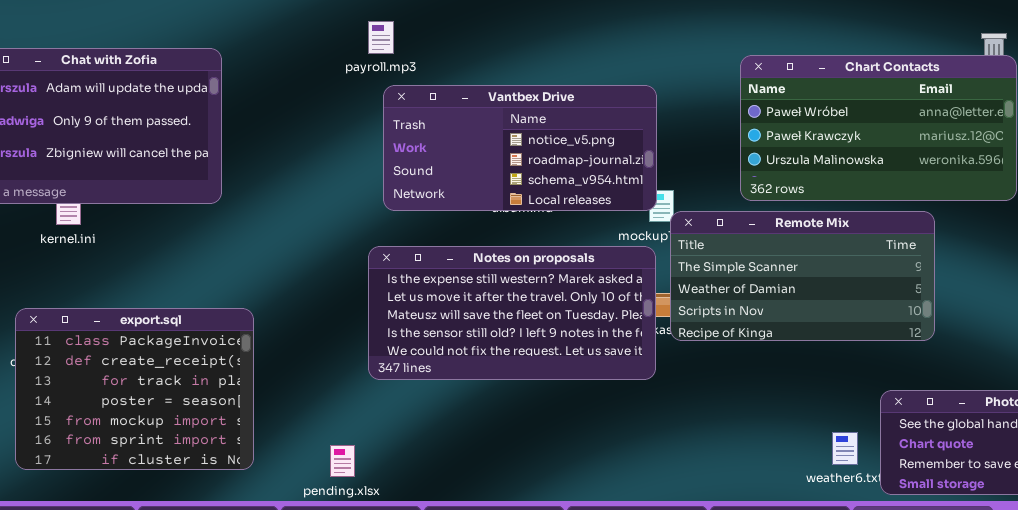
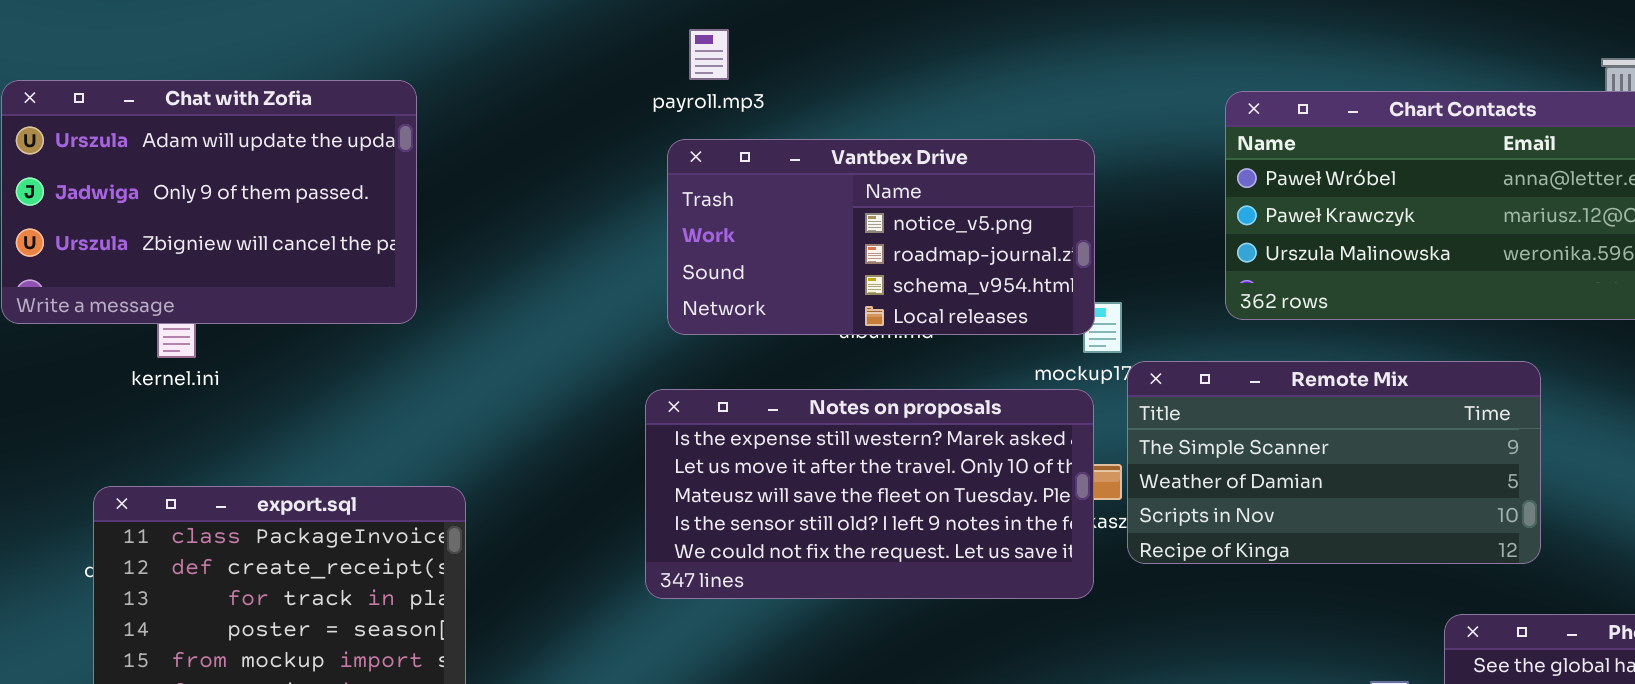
payroll.mp3: [368,21,394,54] -> [689,29,729,80], moved
Remote Mix: [670,211,935,341] -> [1127,361,1541,564], moved

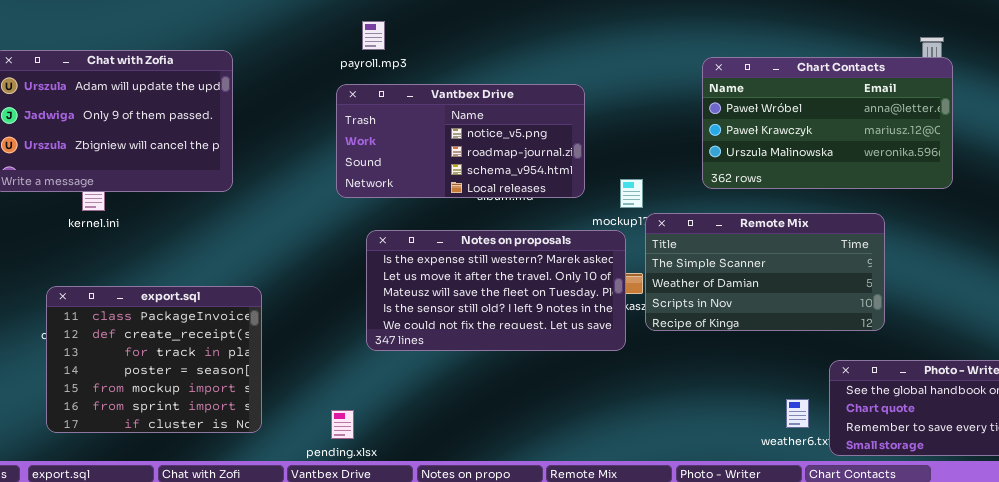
payroll.mp3: [689,29,729,80] -> [362,21,385,50], moved
Vantbex Drive: [667,139,1095,335] -> [336,84,585,198], moved

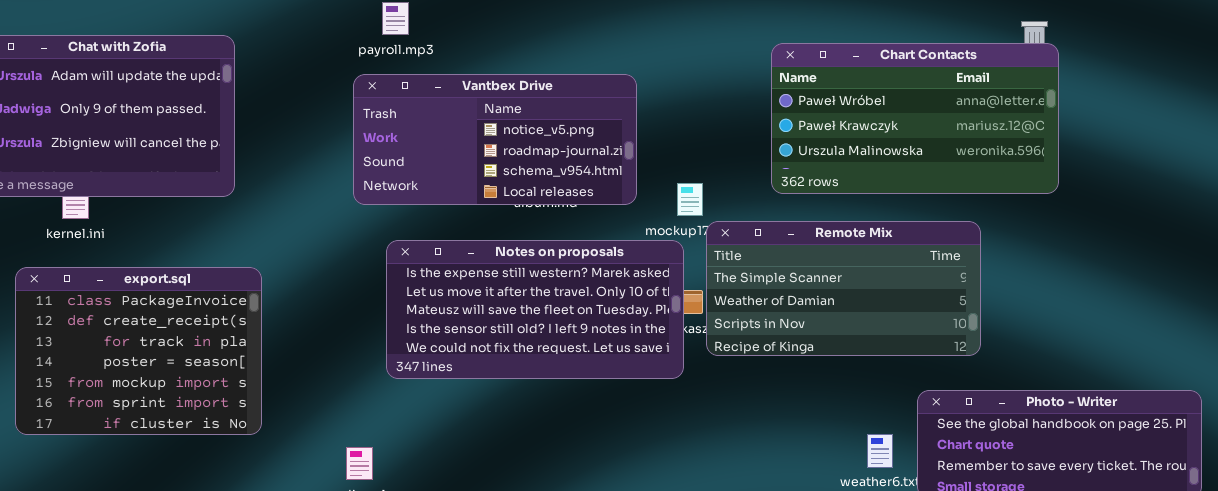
export.sql: [46,286,262,433] -> [15,267,262,435], moved

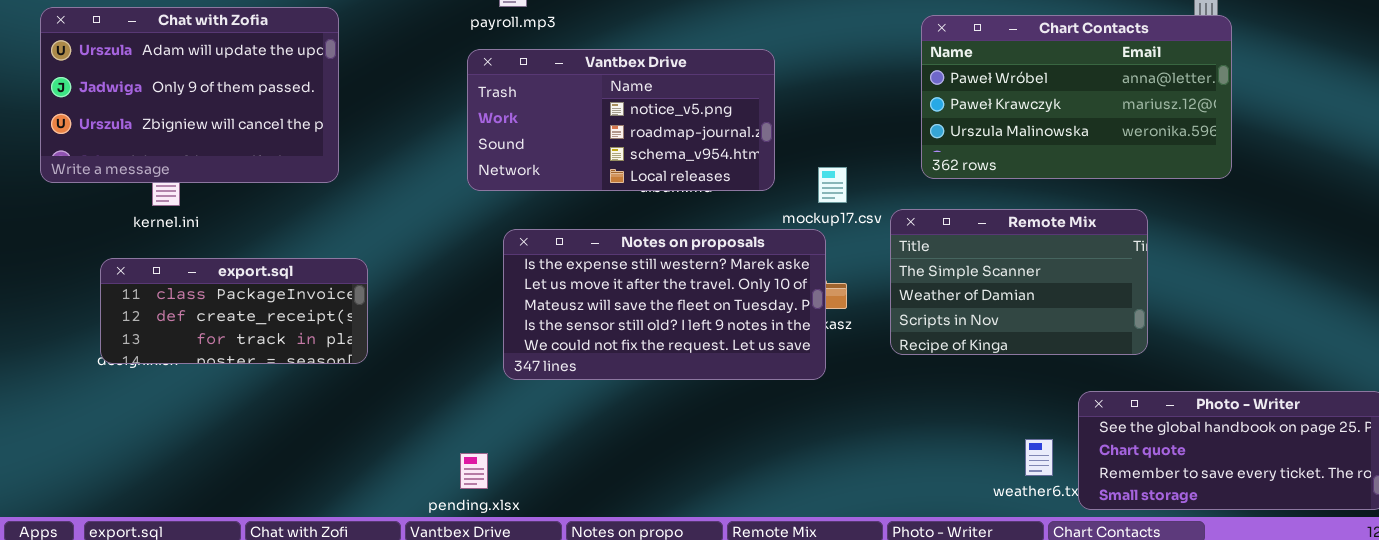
Remote Mix: [706,221,981,356] -> [890,209,1148,355], resized
export.sql: [15,267,262,435] -> [100,258,368,364], resized

